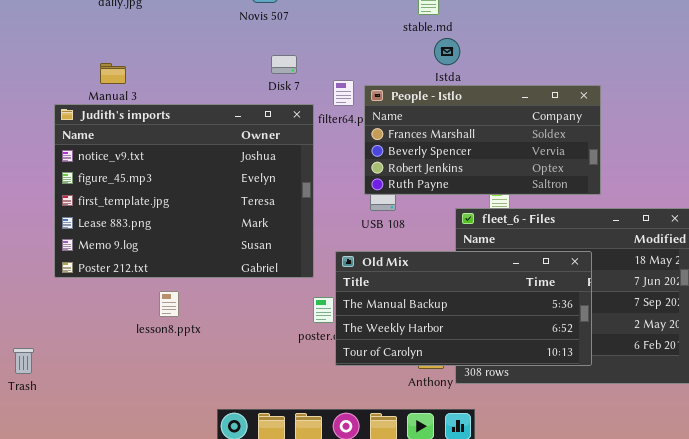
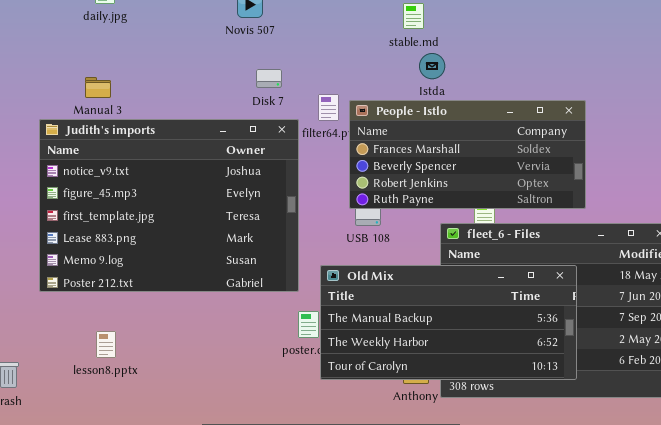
lesson8.pptx: [159,291,179,317] -> [96,331,116,358], moved

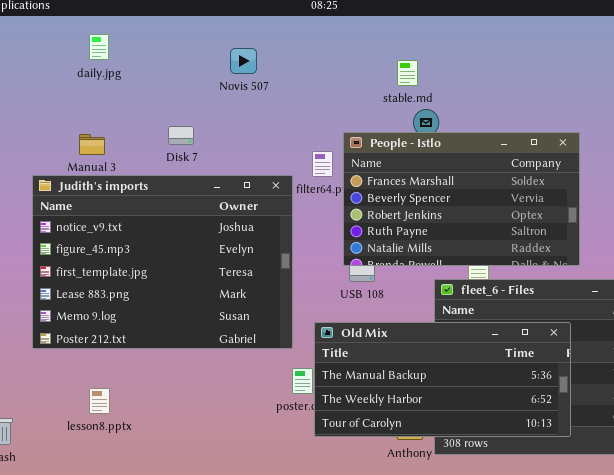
Disk 7: [256,69,282,88] -> [168,126,194,145], moved
People - Istlo: [349,100,586,209] -> [343,132,580,266], resized

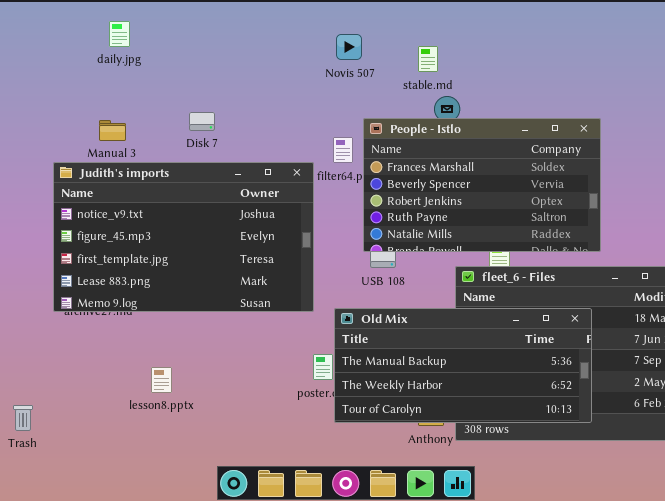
Novis 507: [230,48,257,74] -> [336,34,362,60], moved
Judith's imports: [32,175,293,349] -> [53,162,314,312], resized
lesson8.pptx: [89,388,110,414] -> [151,367,172,393], moved

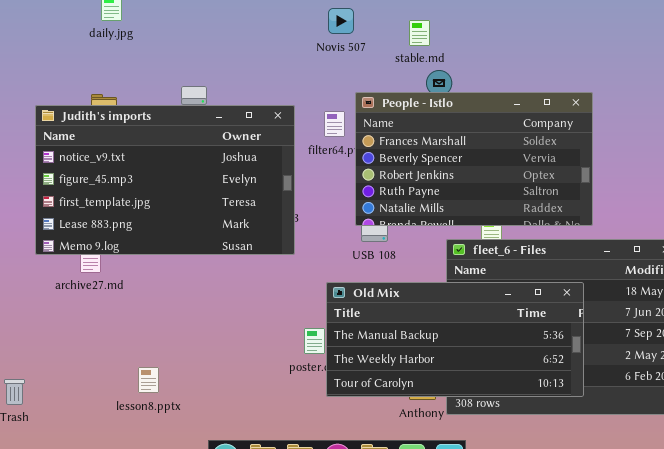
Judith's imports: [53,162,314,312] -> [35,105,295,255], moved
lesson8.pptx: [151,367,172,393] -> [138,367,159,393], moved

